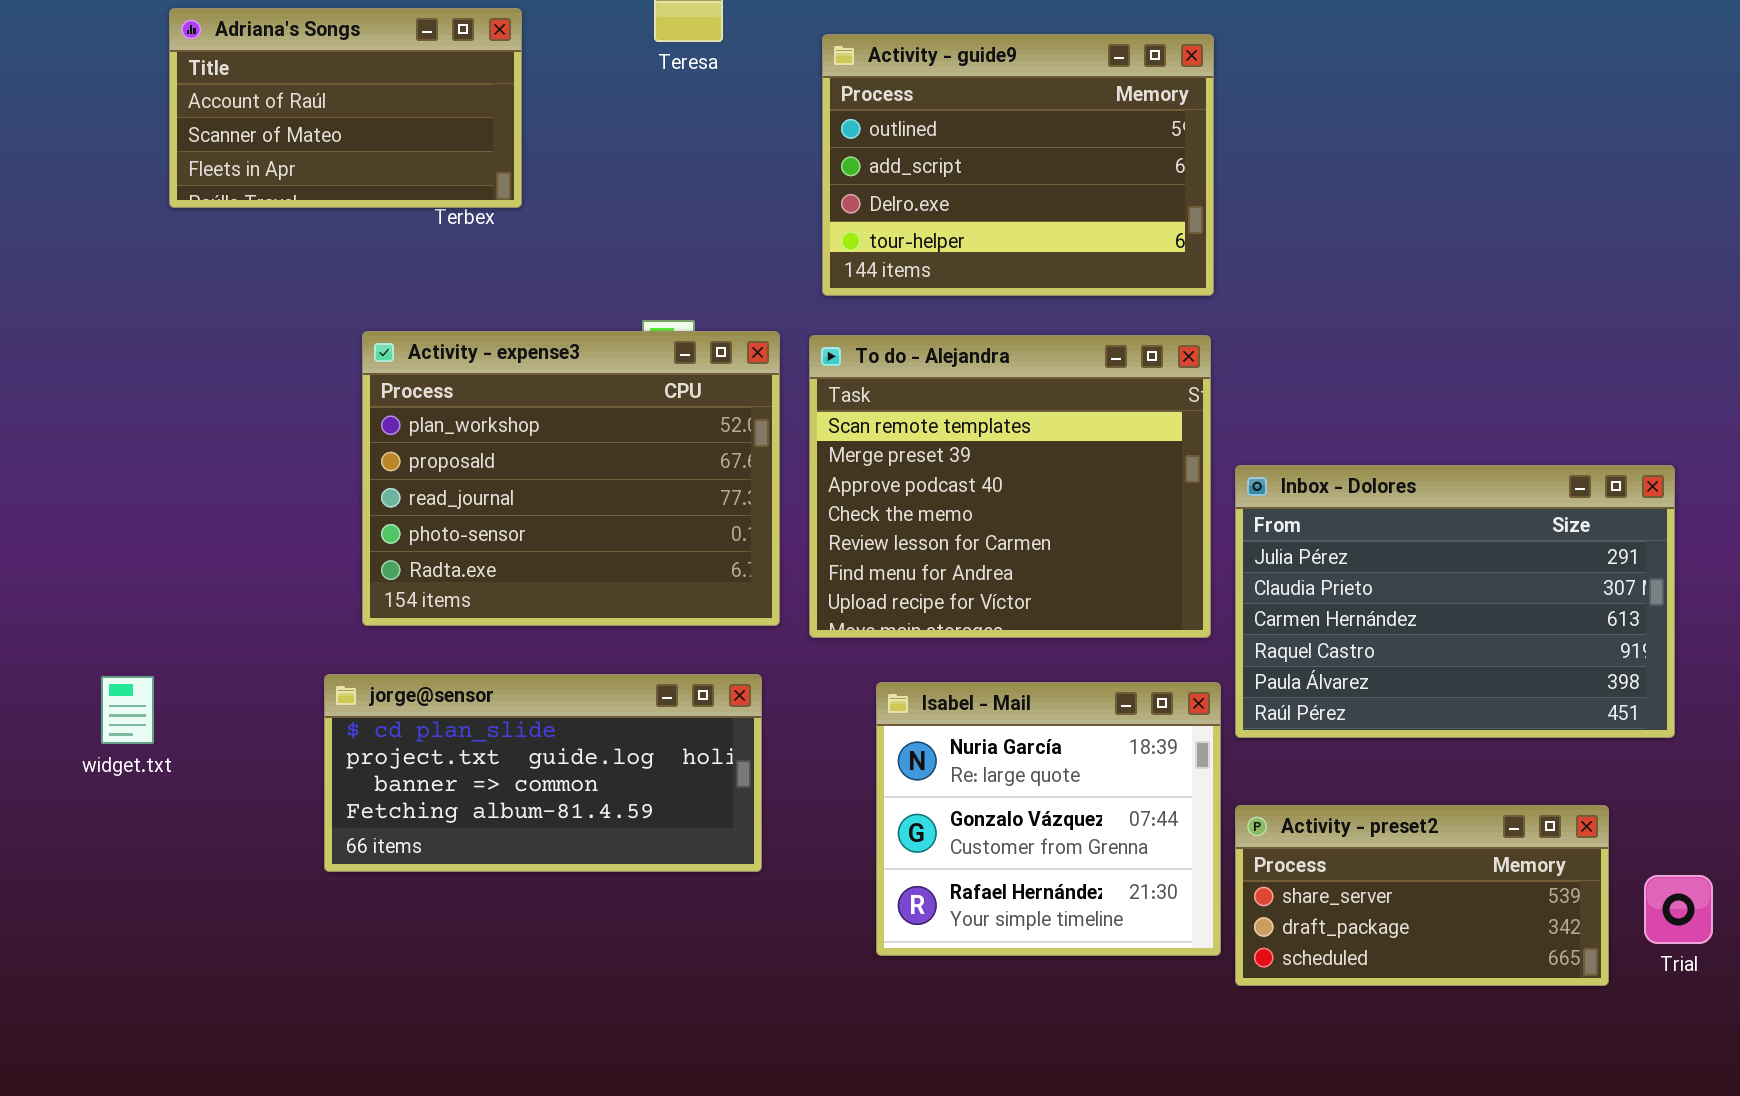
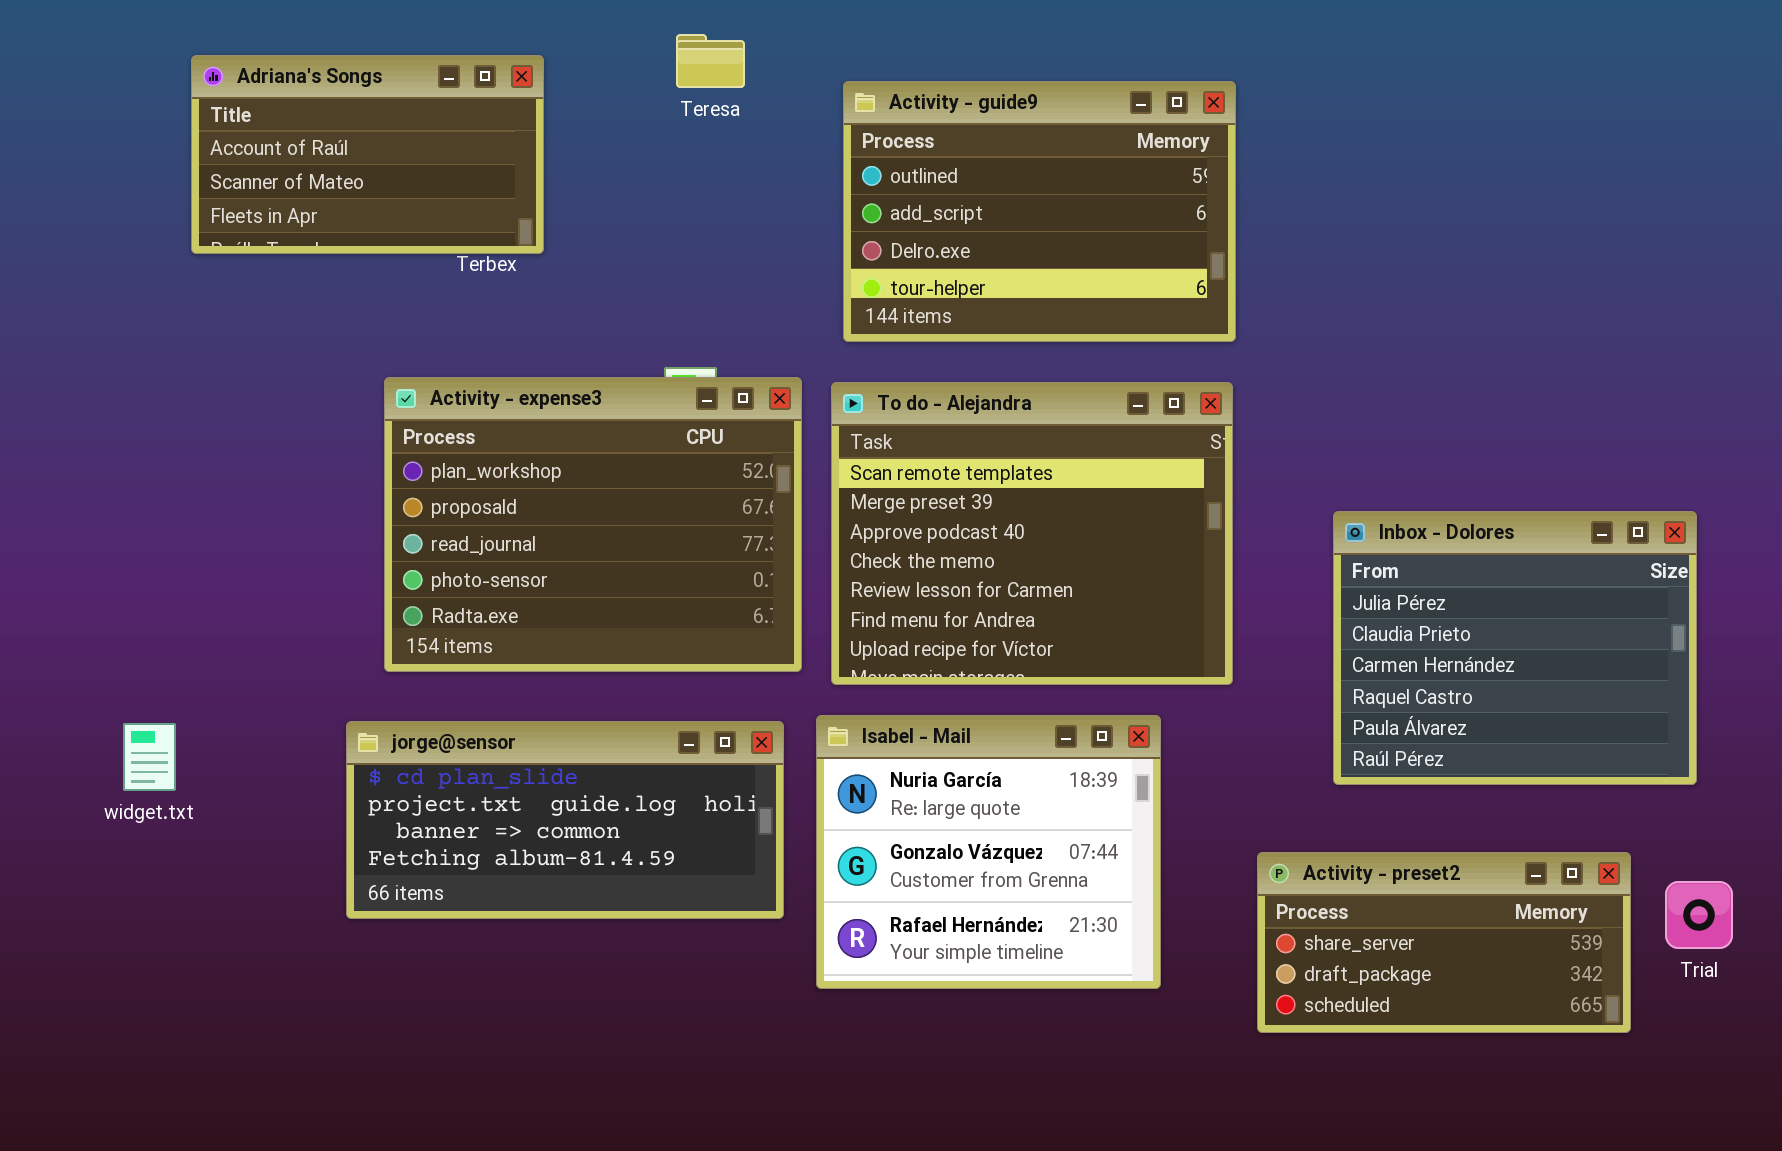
Inbox - Dolores: [1235,465,1675,738] -> [1333,511,1697,785], resized
Isabel - Mail: [876,682,1221,956] -> [816,715,1161,989], moved
Trial: [1644,875,1713,944] -> [1665,881,1733,949], moved

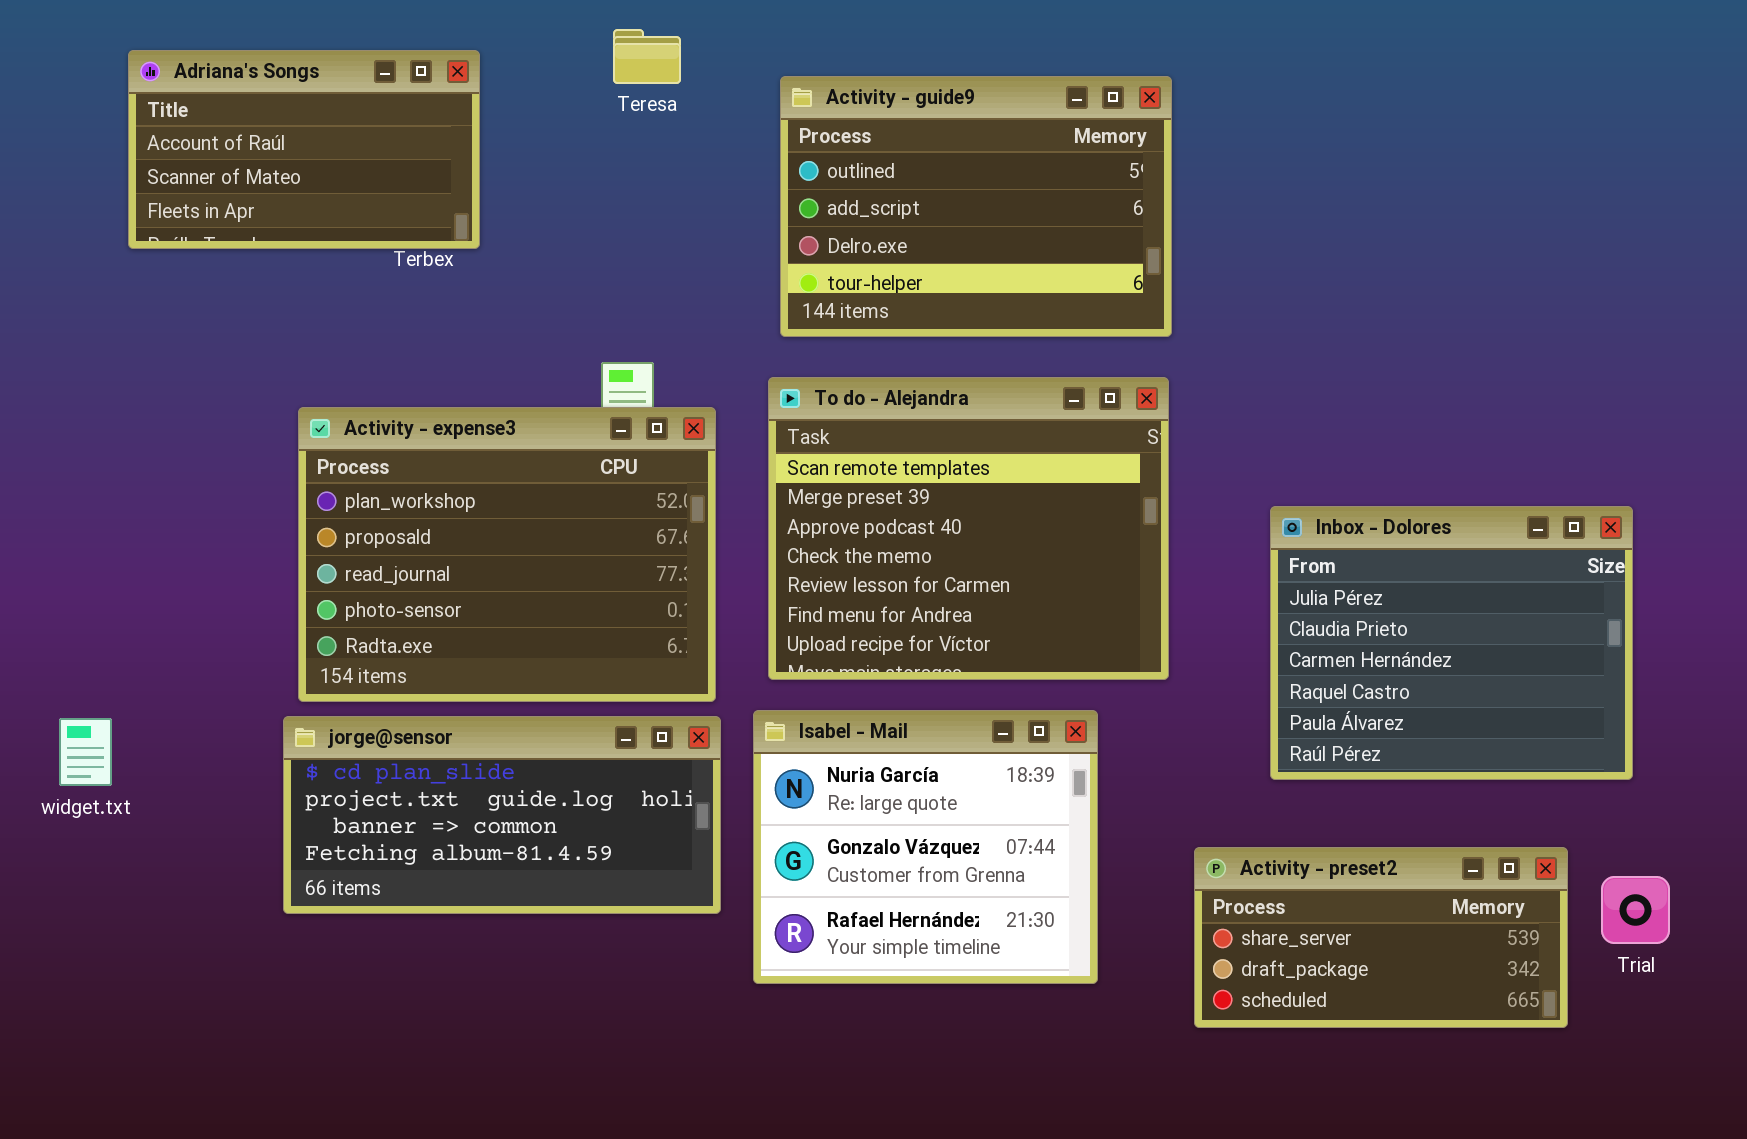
Activity - expense3: [384,377,802,672] -> [298,407,716,702], moved

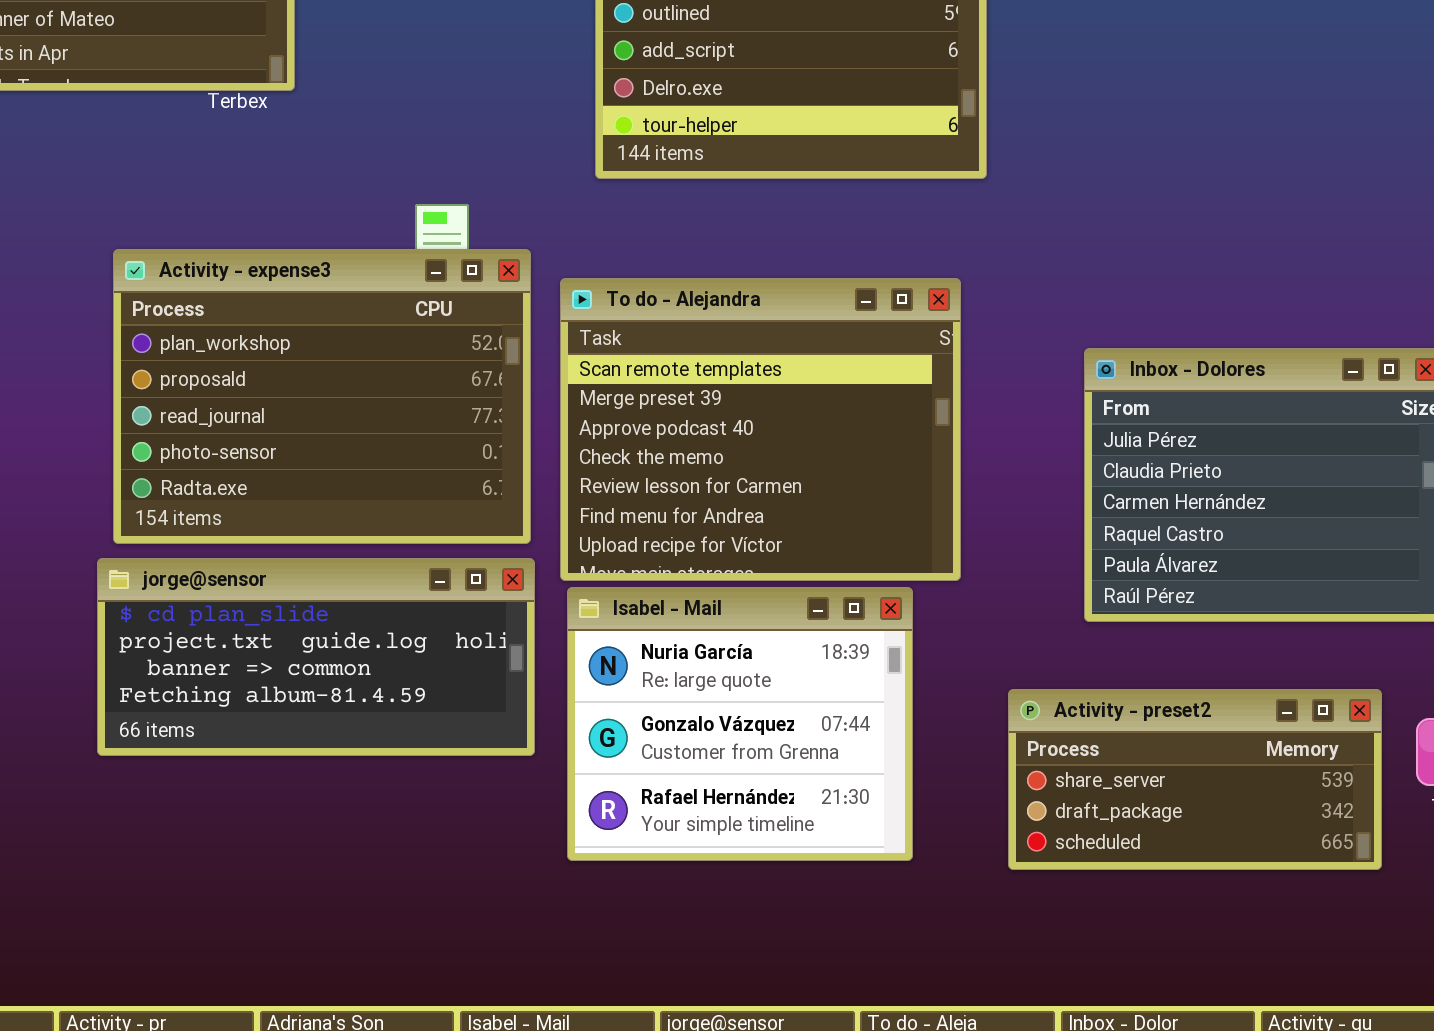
To do - Alejandra: [768,377,1169,680] -> [560,278,961,581], moved
Isabel - Mail: [753,710,1098,984] -> [567,587,913,861], moved

